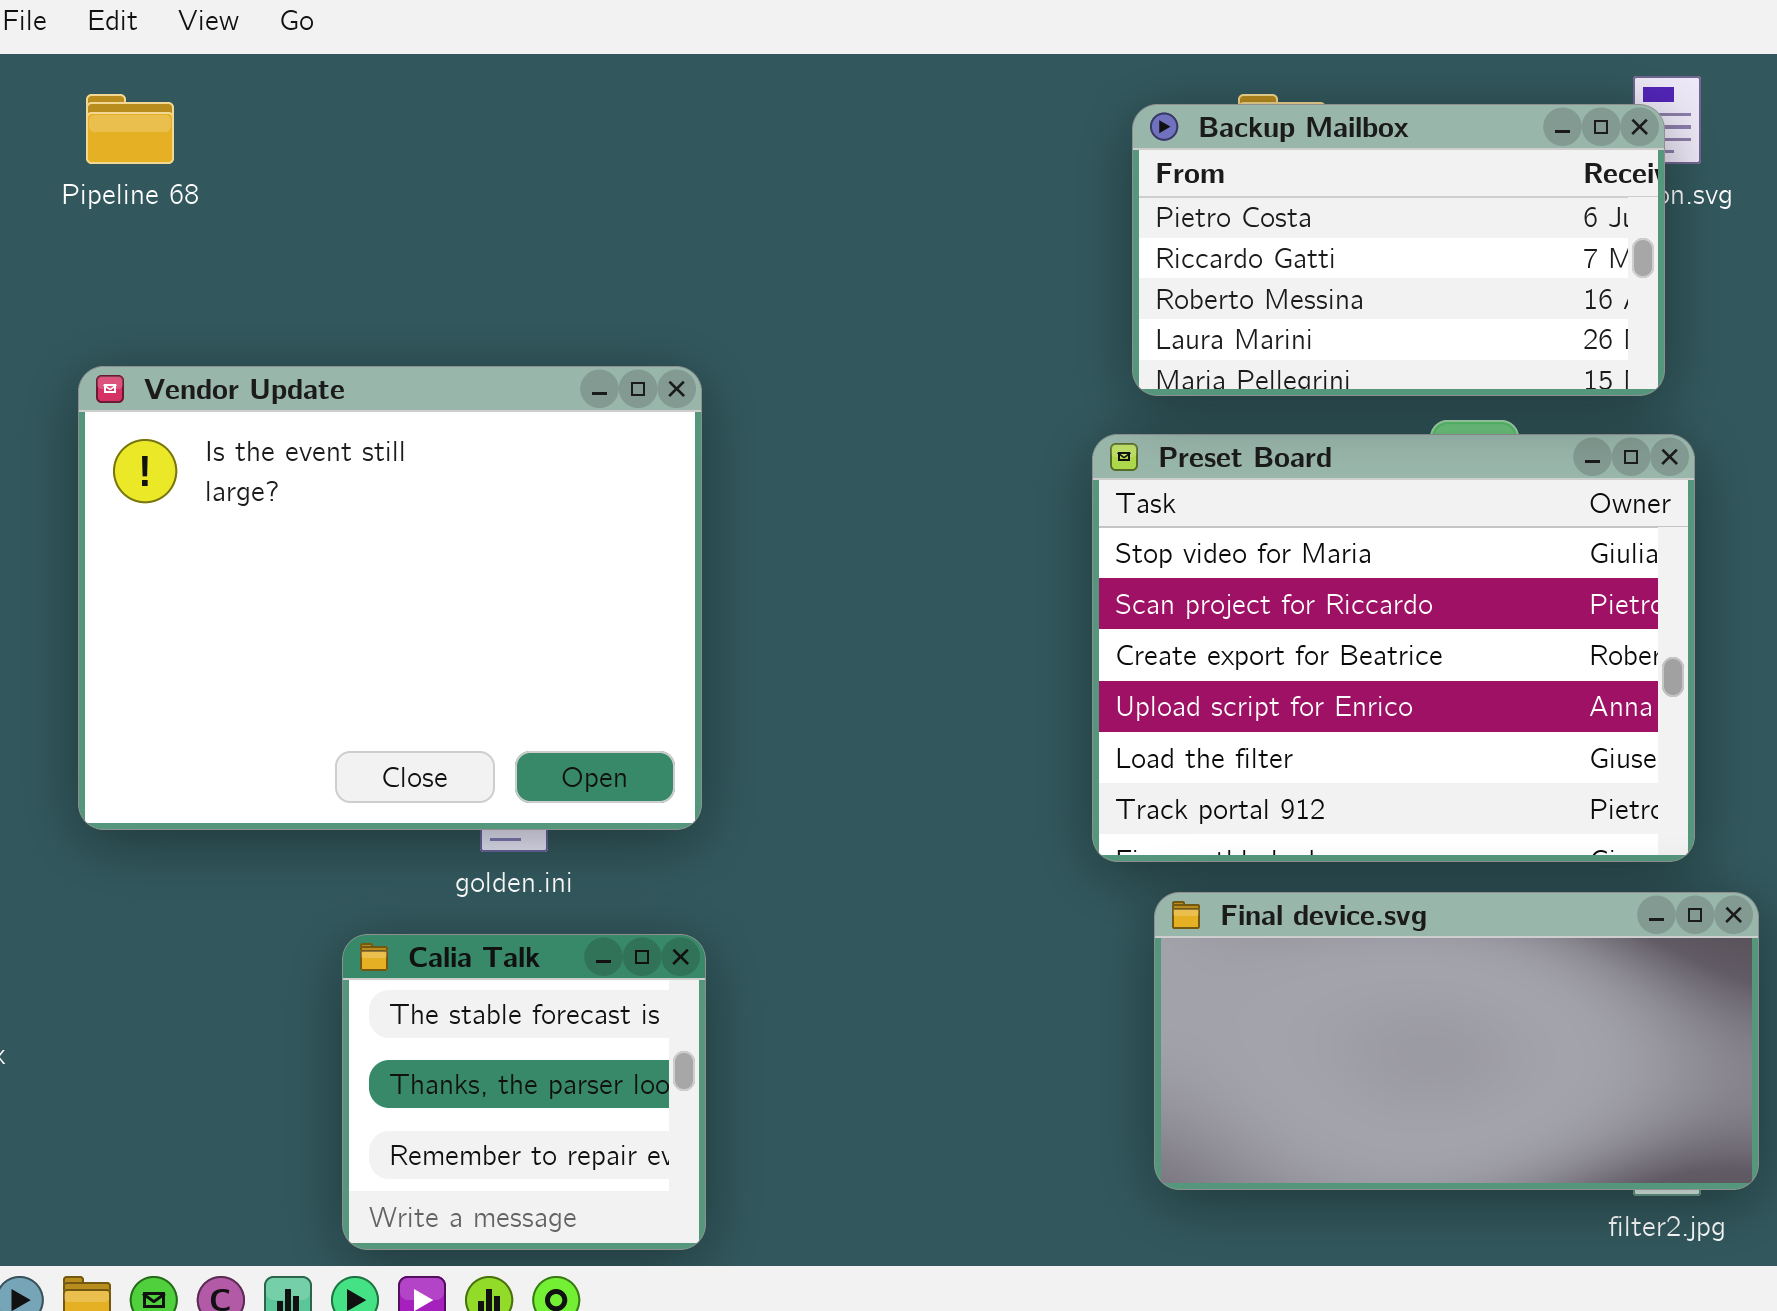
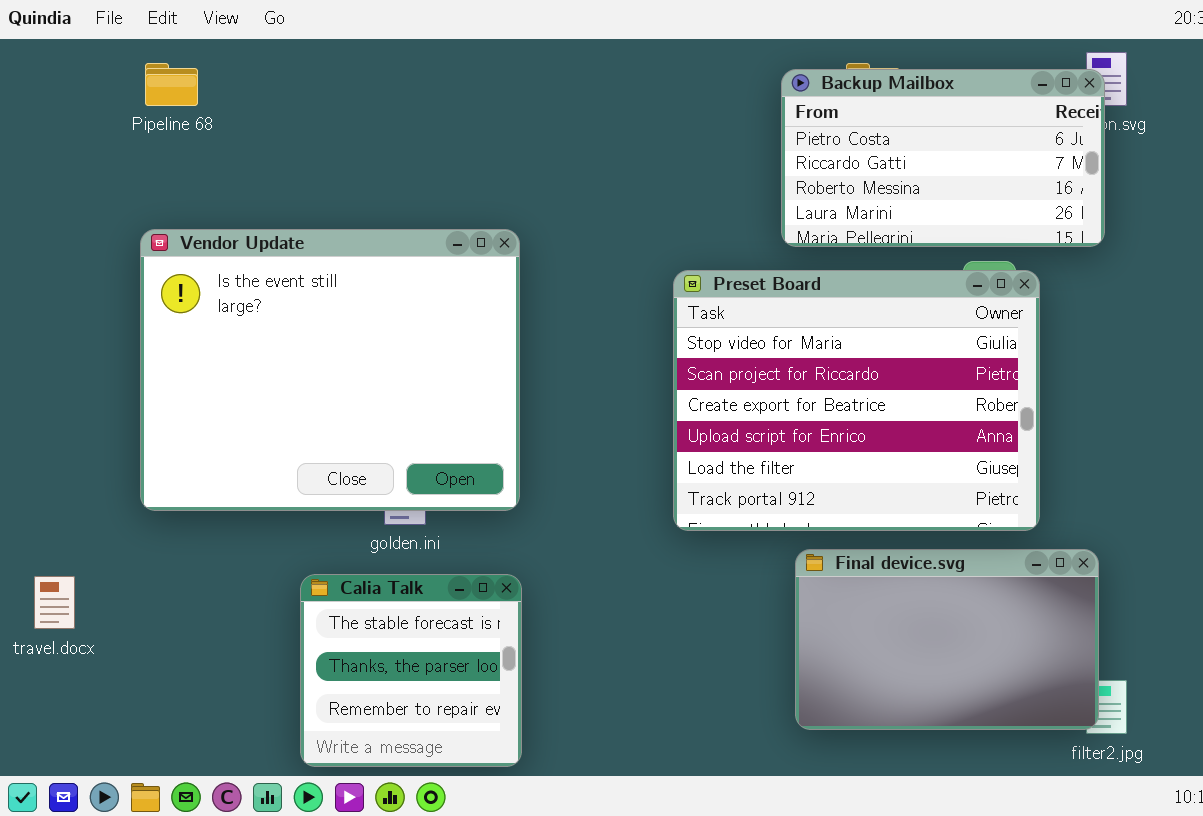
Preset Board: [1092,434,1695,862] -> [673,270,1040,531], moved
Final device.svg: [1154,892,1759,1190] -> [795,549,1099,730], resized

